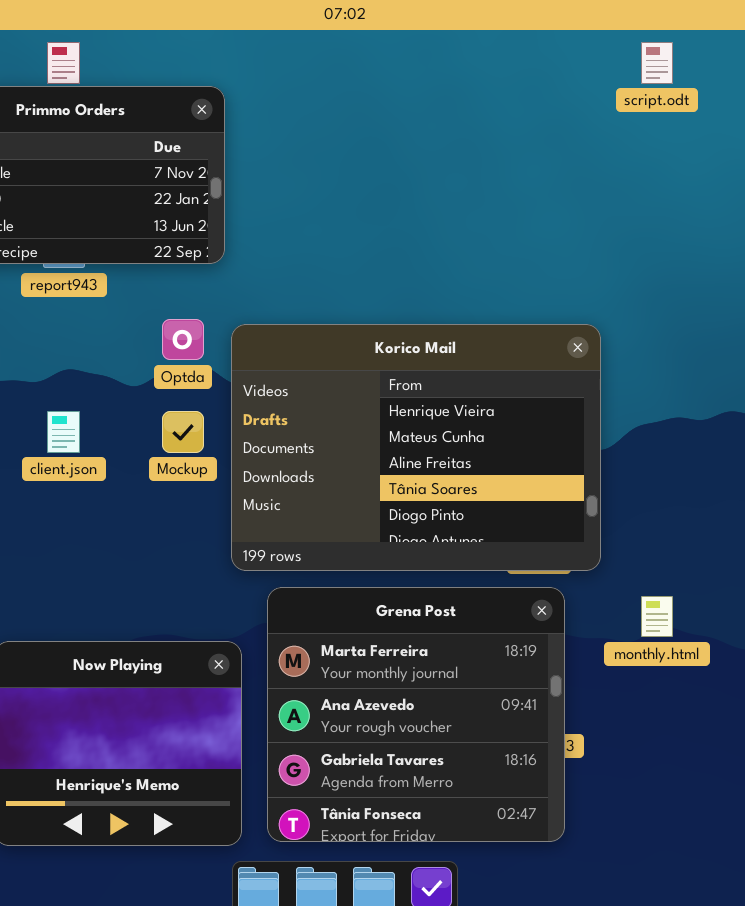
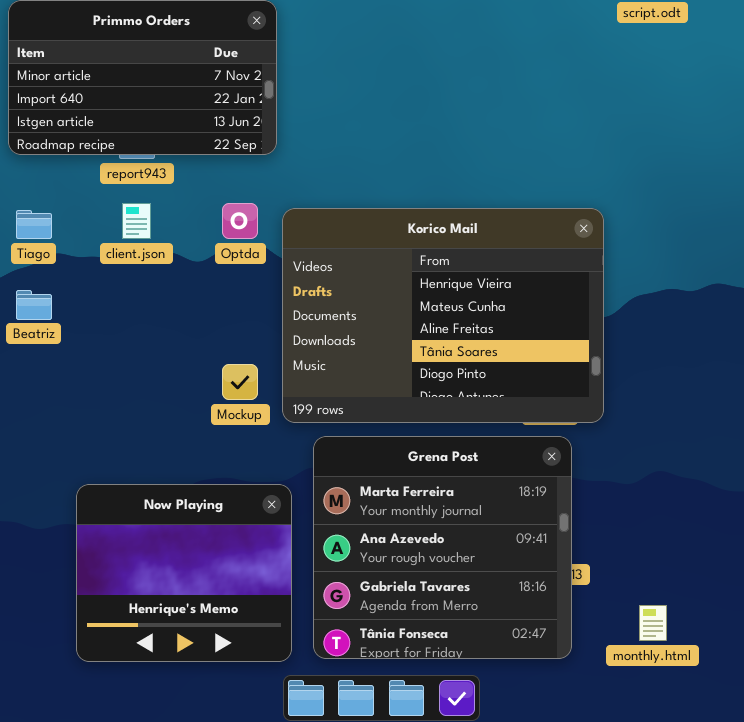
client.json: [47,411,80,453] -> [122,203,151,239], moved
Mockup: [162,411,204,453] -> [222,364,258,400], moved
monthly.html: [641,596,673,637] -> [639,605,667,641], moved

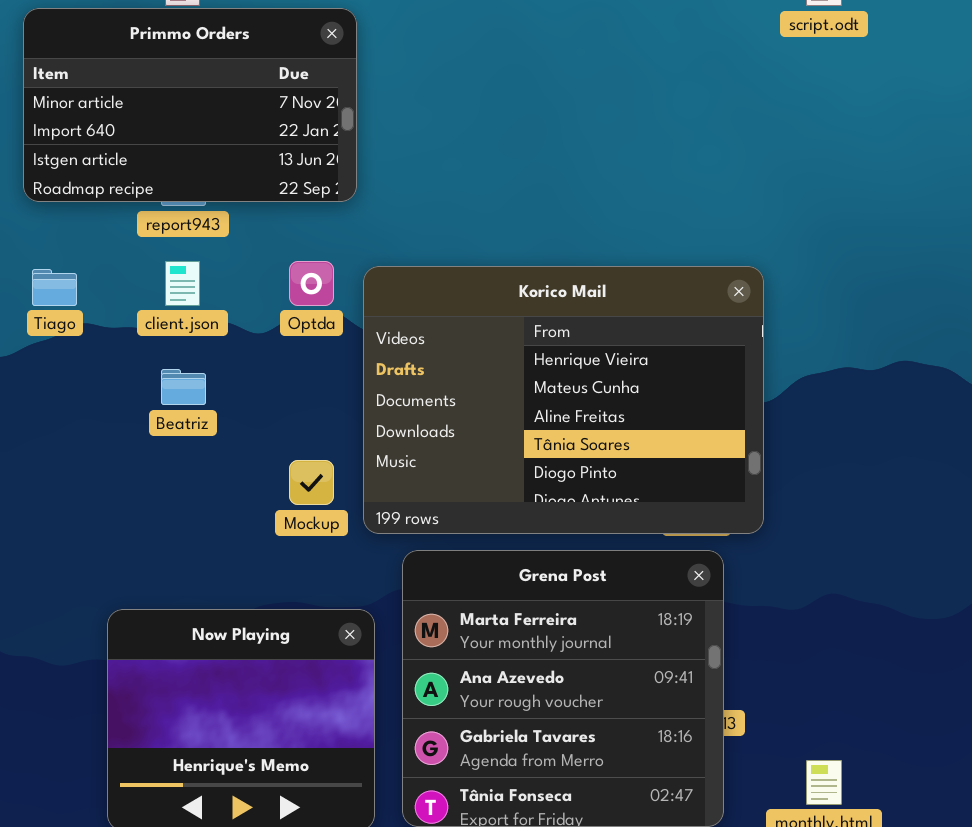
Beatriz: [16,290,52,320] -> [161,369,206,405], moved

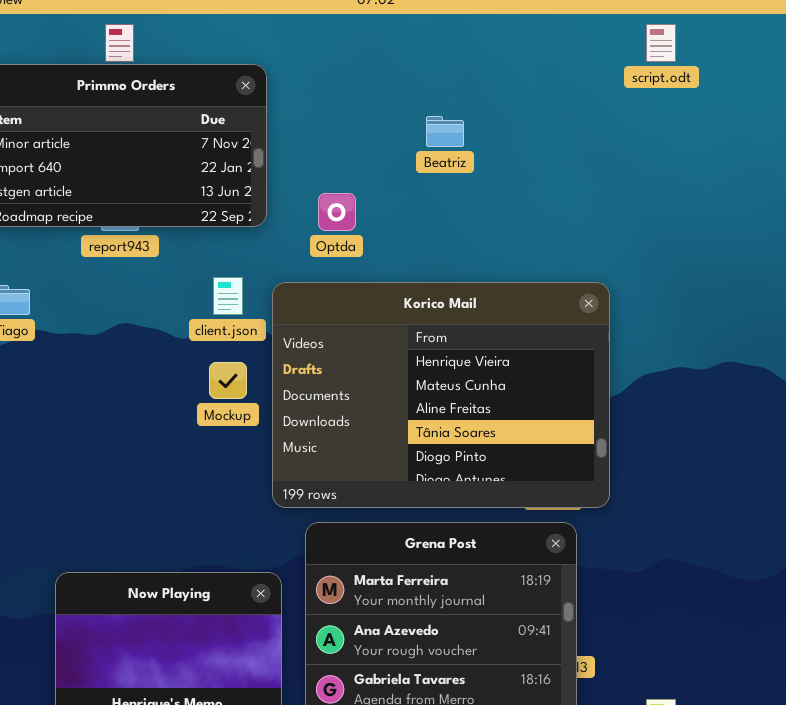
client.json: [165,261,200,306] -> [213,277,243,315], moved
Optda: [289,261,334,306] -> [318,193,356,231], moved
Beatriz: [161,369,206,405] -> [426,116,464,147], moved
Mockup: [289,460,334,505] -> [209,362,247,399], moved

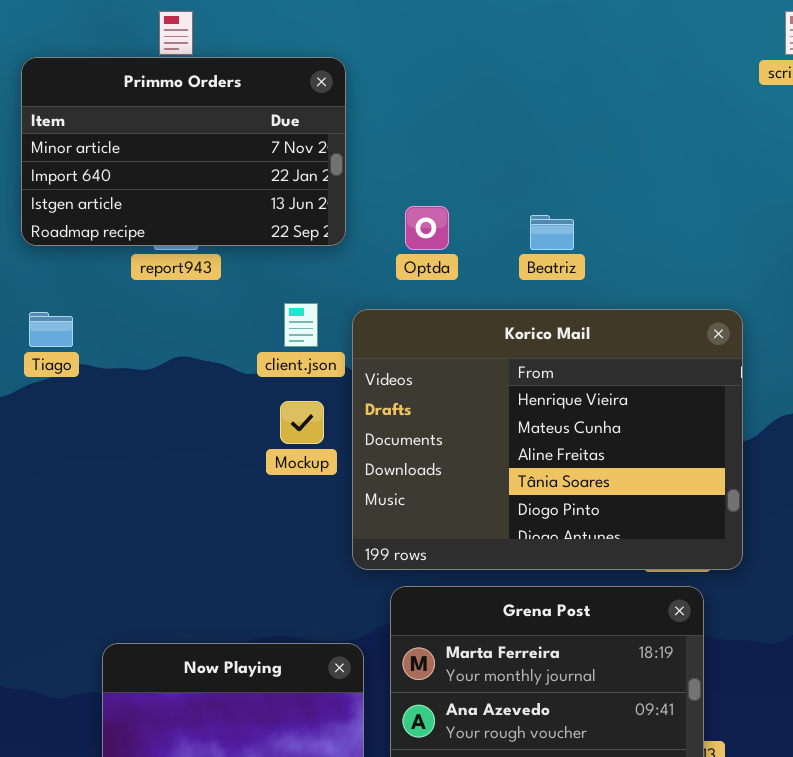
Beatriz: [426,116,464,147] -> [530,215,574,250], moved

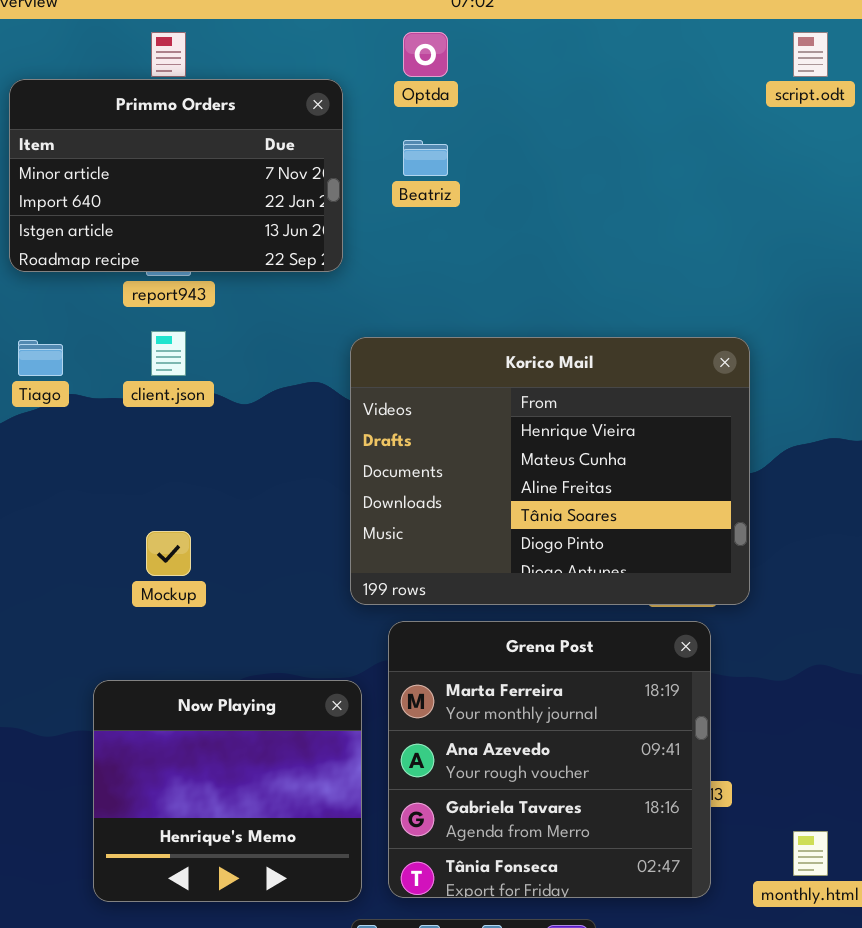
Optda: [405,206,449,250] -> [403,32,448,77], moved
Beatriz: [530,215,574,250] -> [403,140,448,176], moved
client.json: [284,303,318,347] -> [151,331,186,376], moved
Mockup: [280,401,324,444] -> [146,531,191,576], moved

